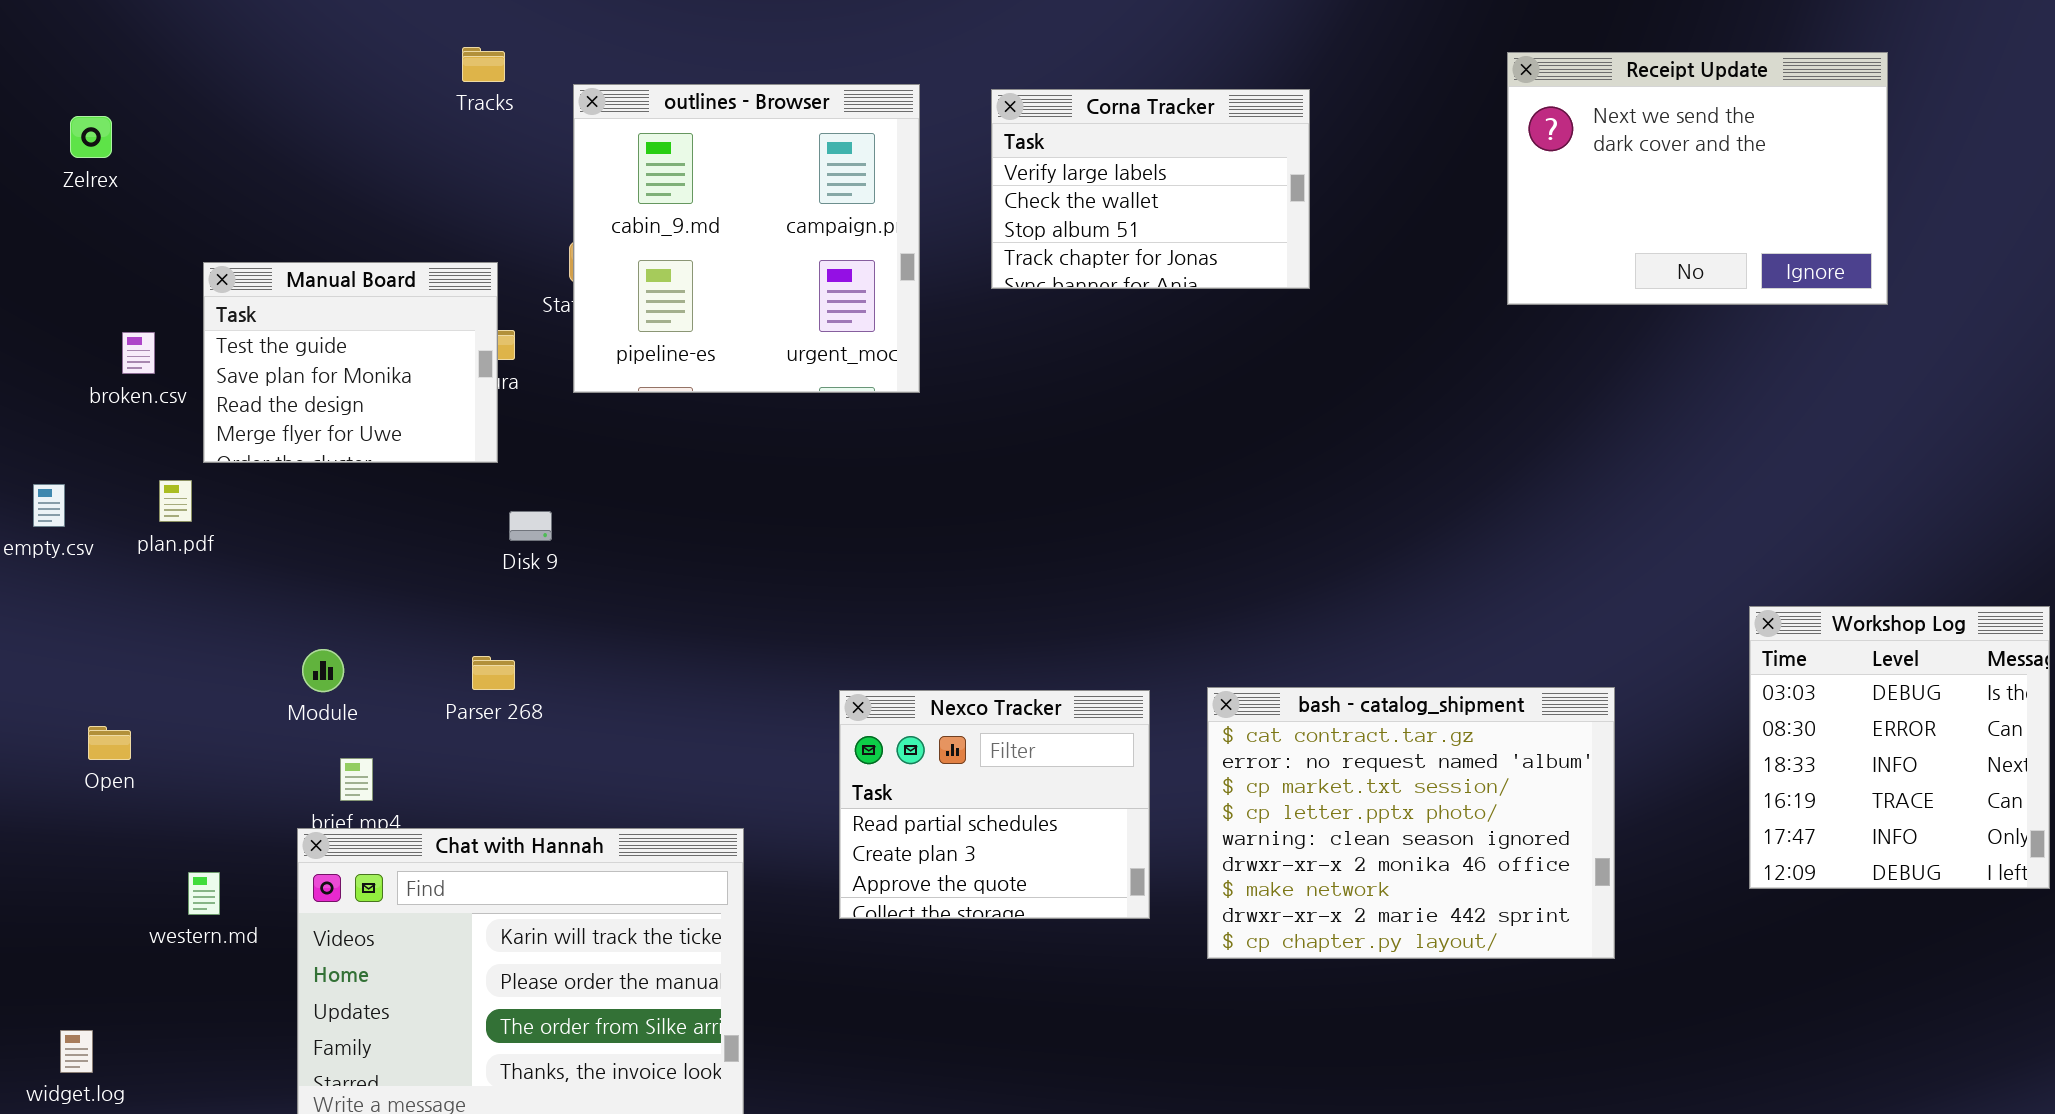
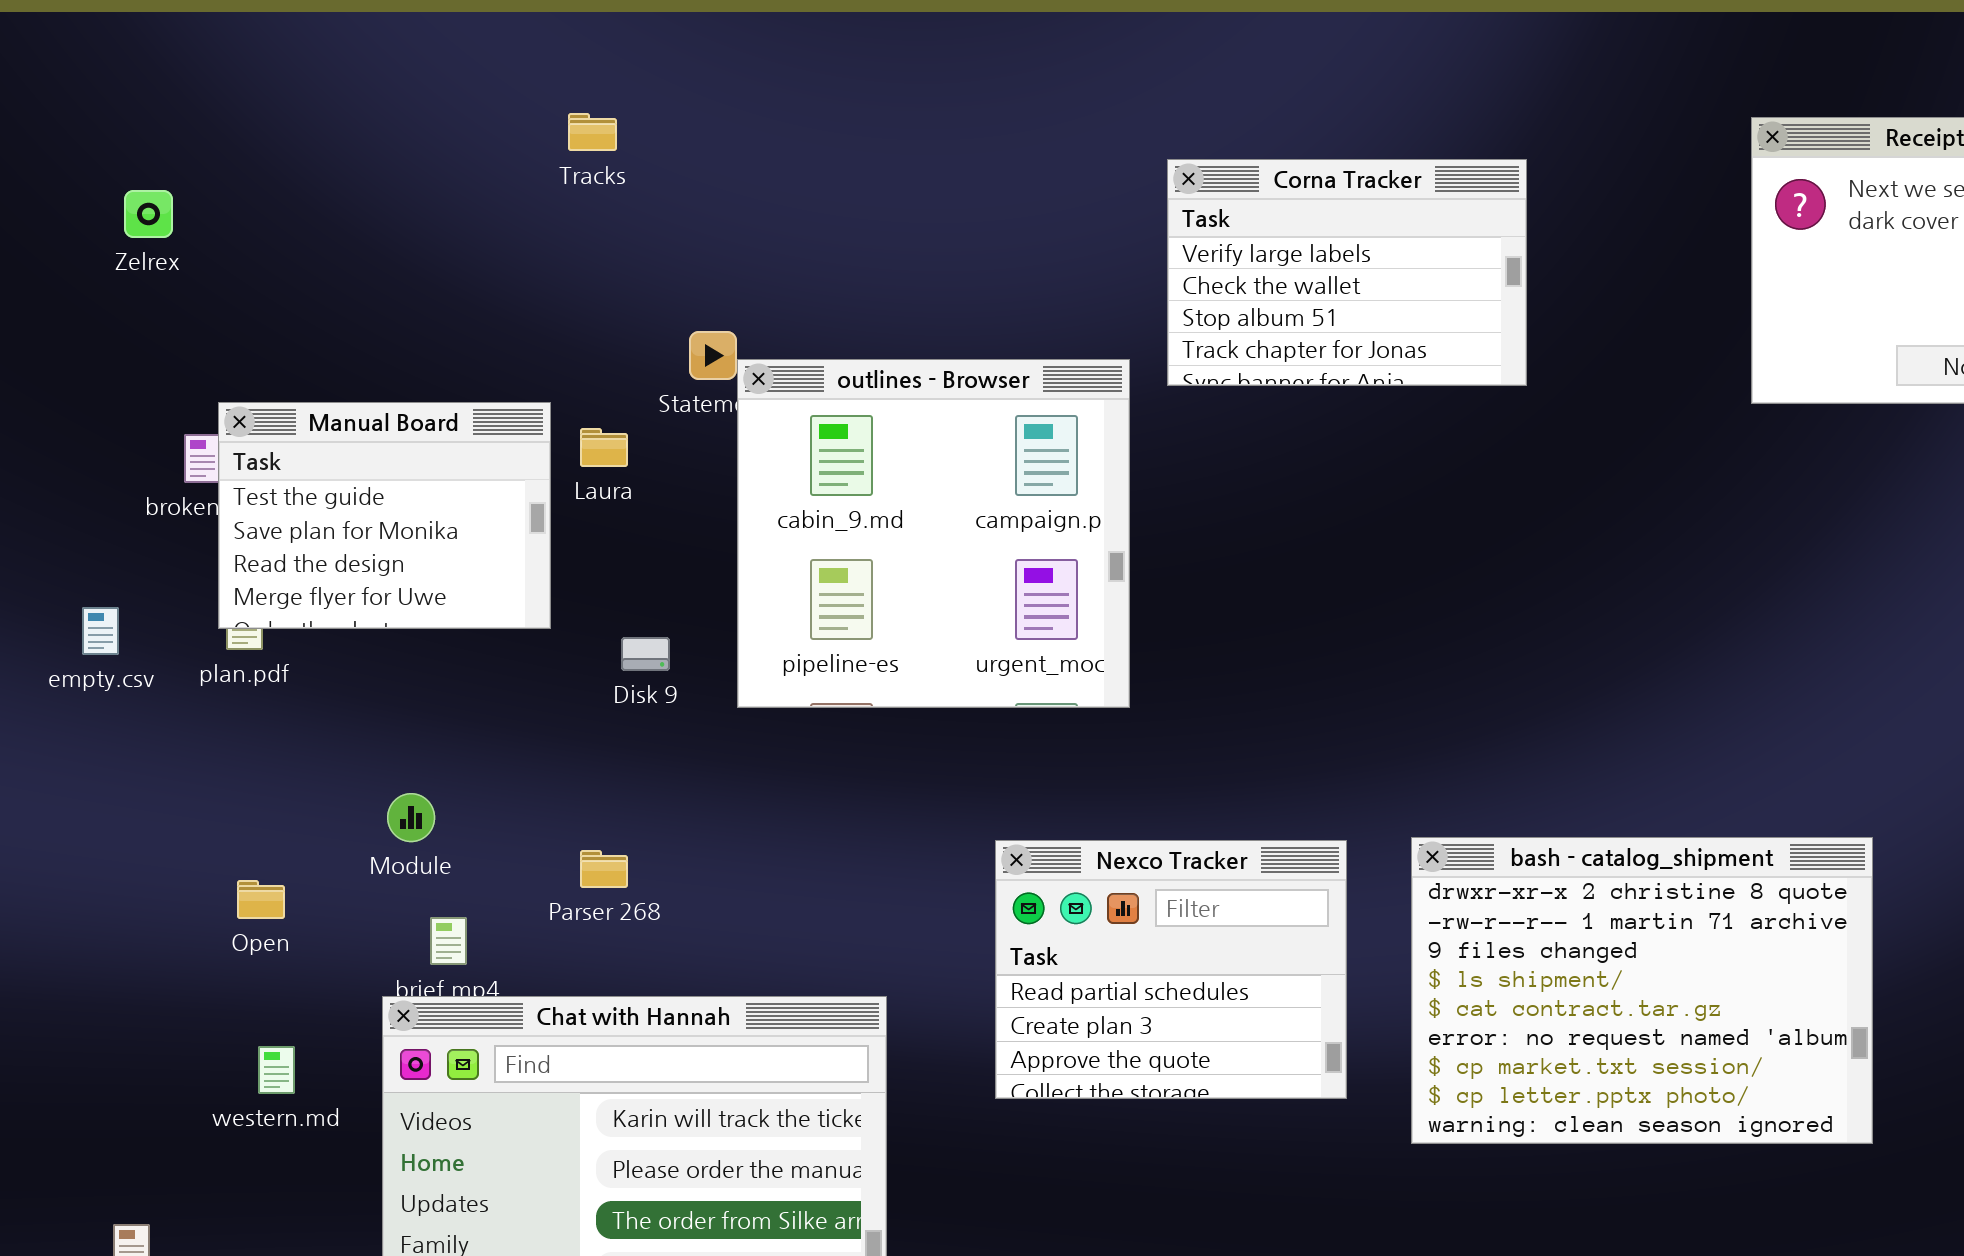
outlines - Browser: [573,84,920,393] -> [737,359,1130,708], moved
Manual Board: [203,262,498,463] -> [218,402,551,629], moved
Parser 268: [472,656,515,690] -> [580,850,628,888], moved
bash - catalog_shipment: [1207,687,1615,959] -> [1411,837,1873,1144], scrolled up 4 rows
Open: [88,726,131,760] -> [237,880,285,919], moved

